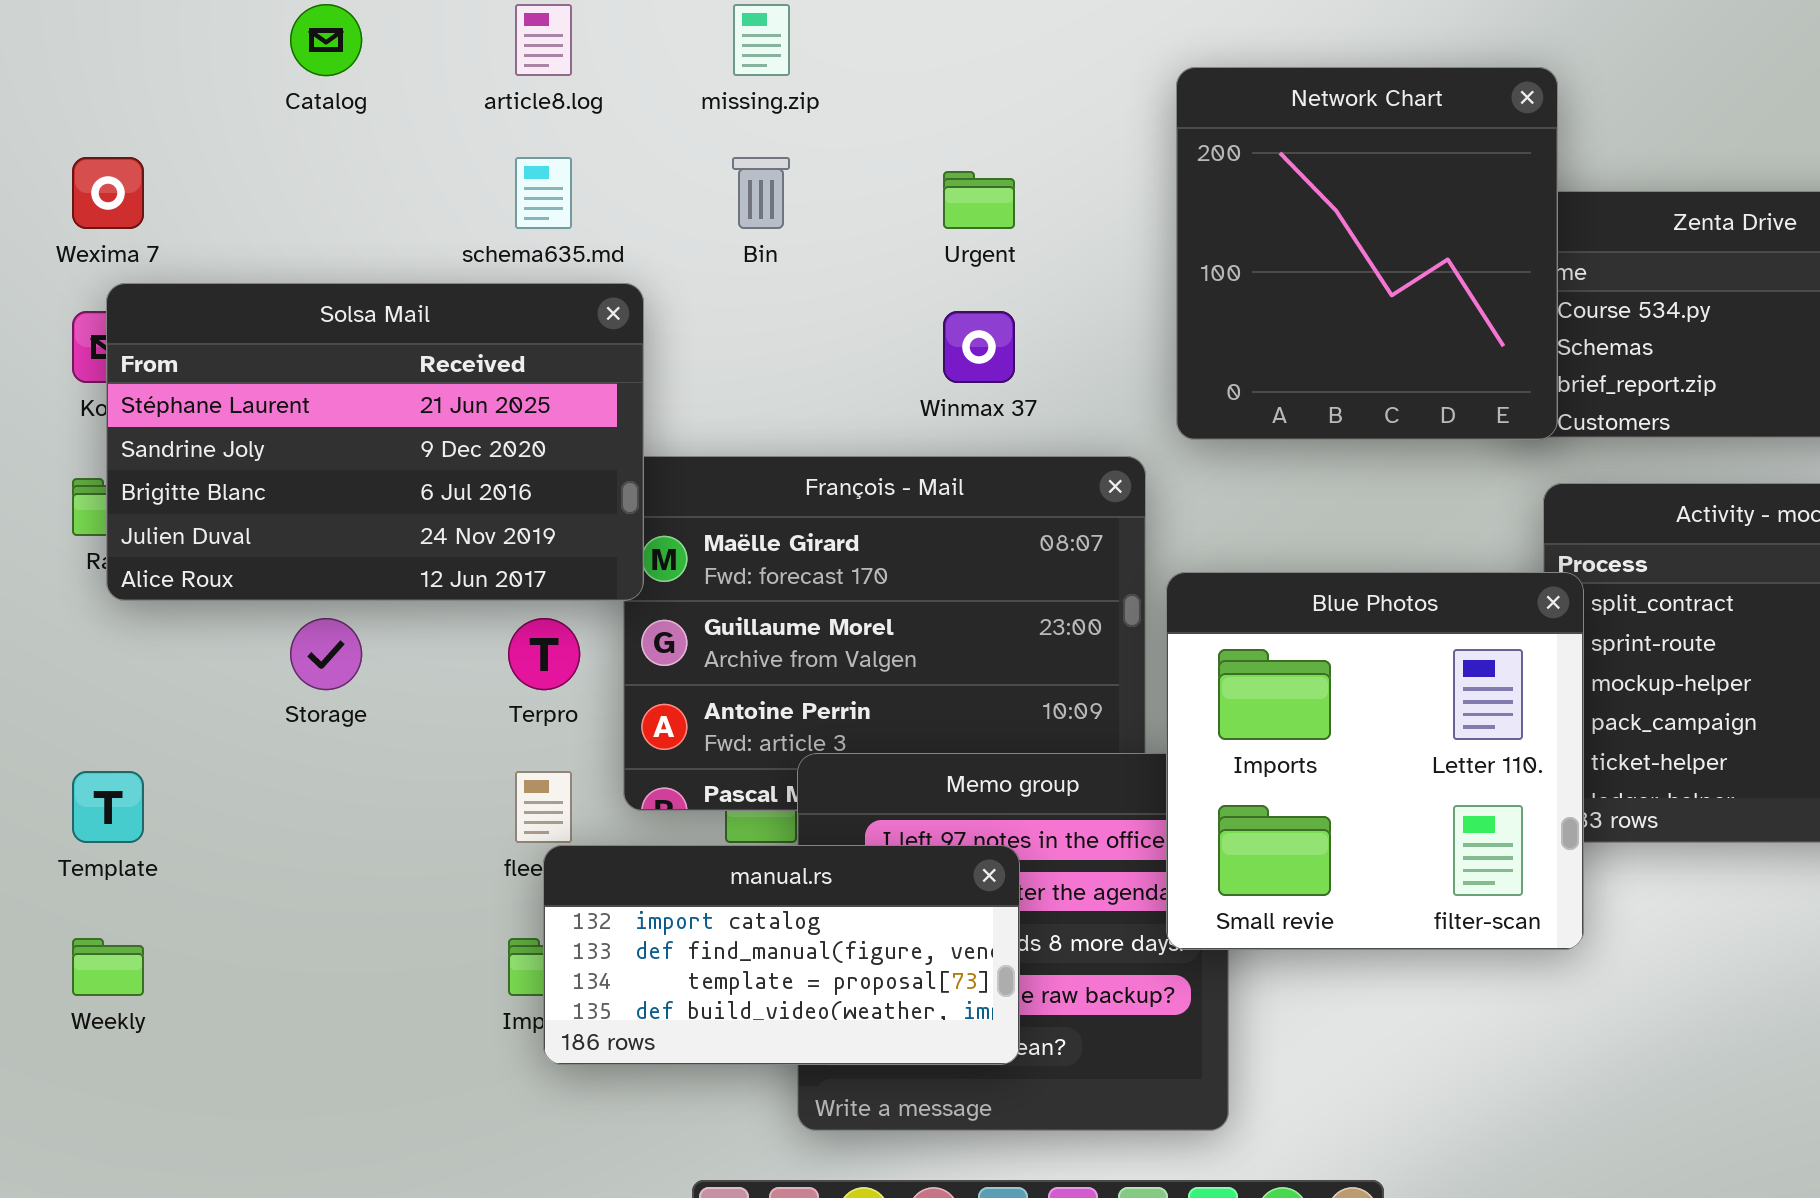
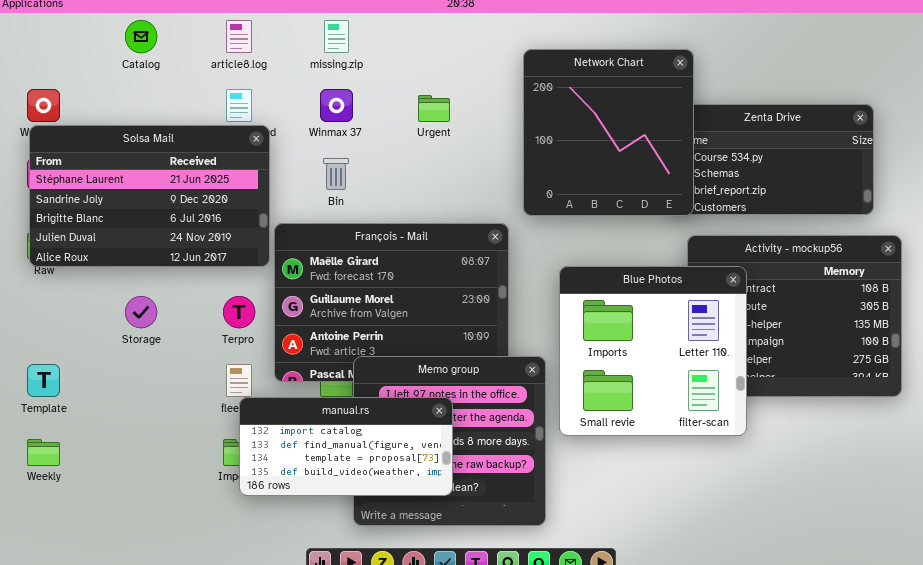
Bin: [732,157,790,229] -> [323,158,349,190], moved
Solsa Mail: [106,283,644,601] -> [29,125,270,267], moved
Winmax 37: [943,311,1015,383] -> [320,89,353,122], moved
Blue Photos: [1166,572,1584,950] -> [559,266,747,436], moved

